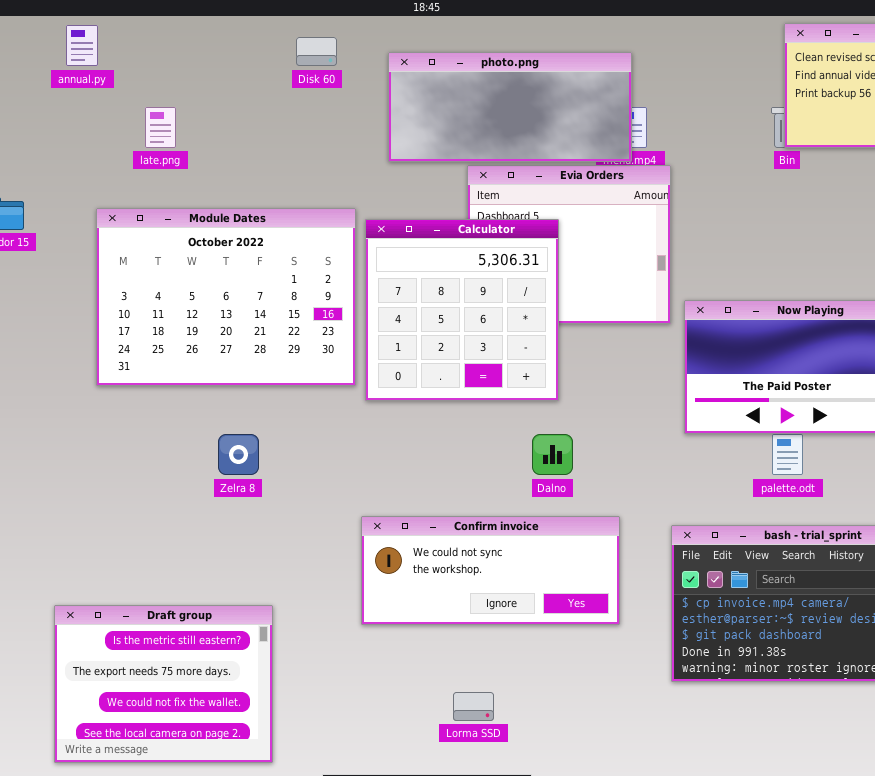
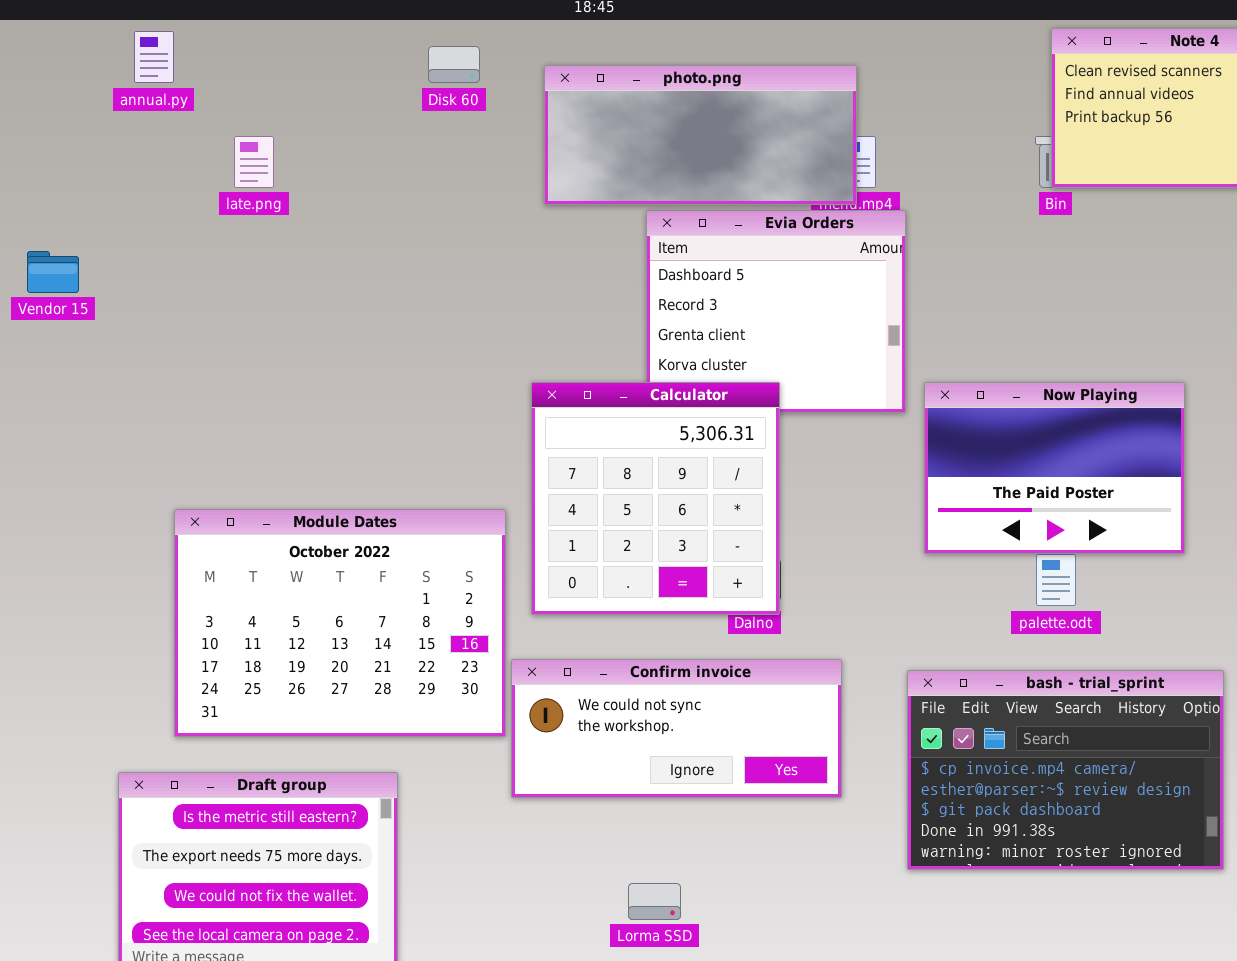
Module Dates: [96,208,356,386] -> [174,509,506,737], moved
Calculator: [365,219,559,401] -> [531,382,780,615], moved

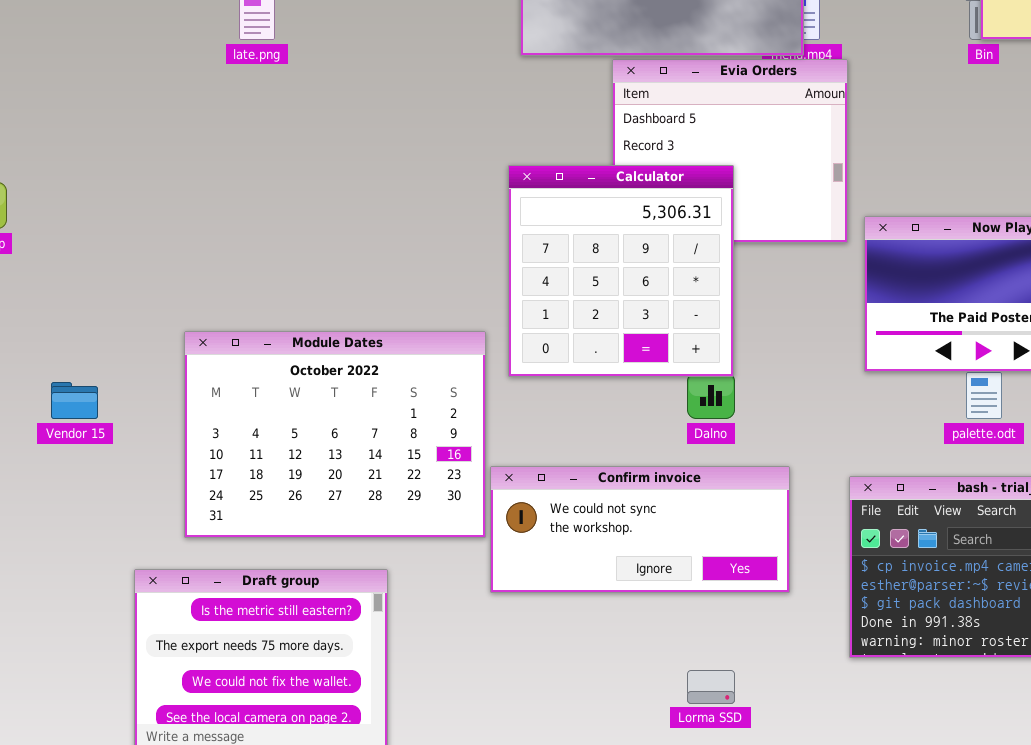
Vendor 15: [27,251,79,293] -> [51,382,98,419], moved
Calculator: [531,382,780,615] -> [508,165,734,377], moved
Lorma SSD: [628,883,681,920] -> [687,670,735,704], moved

